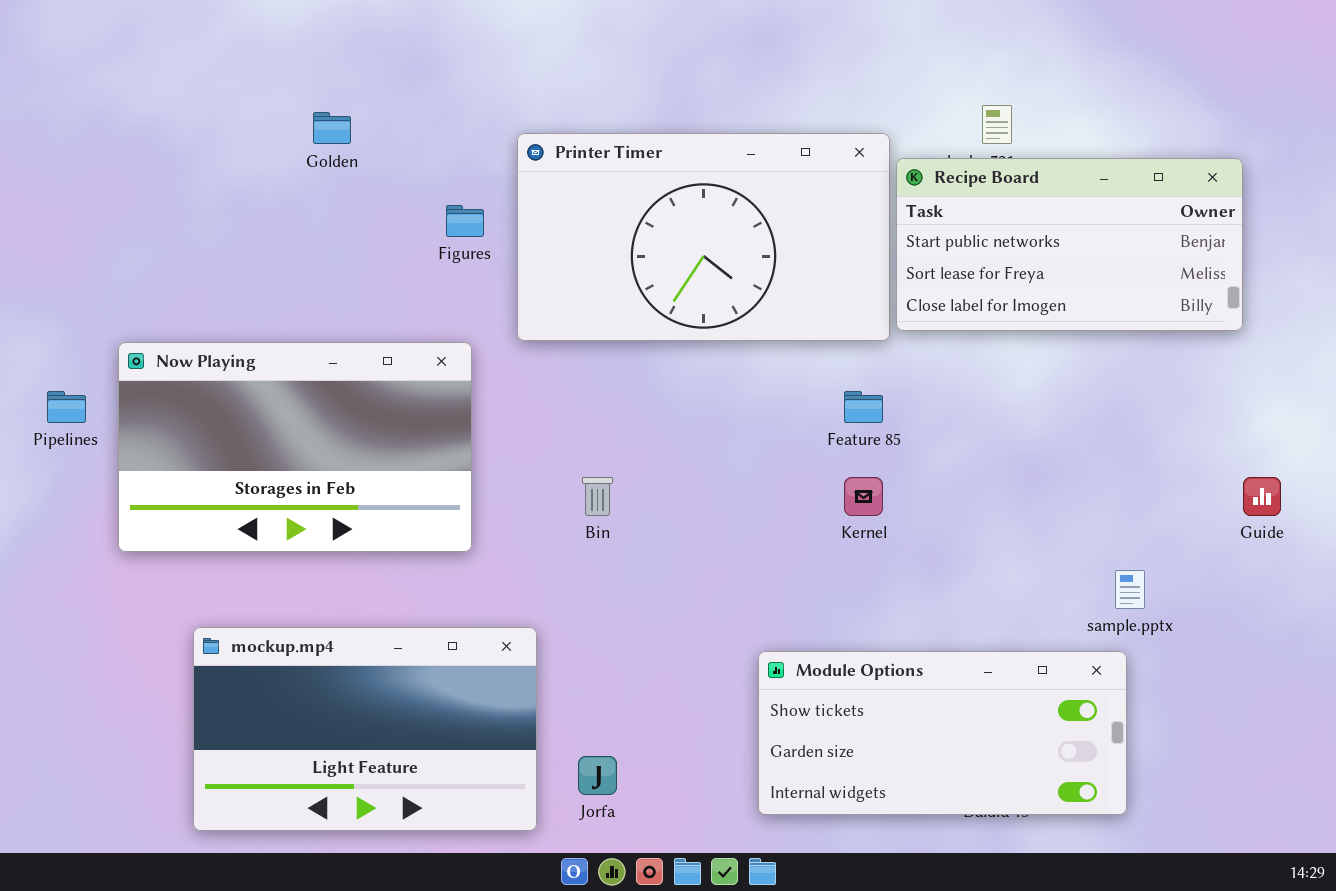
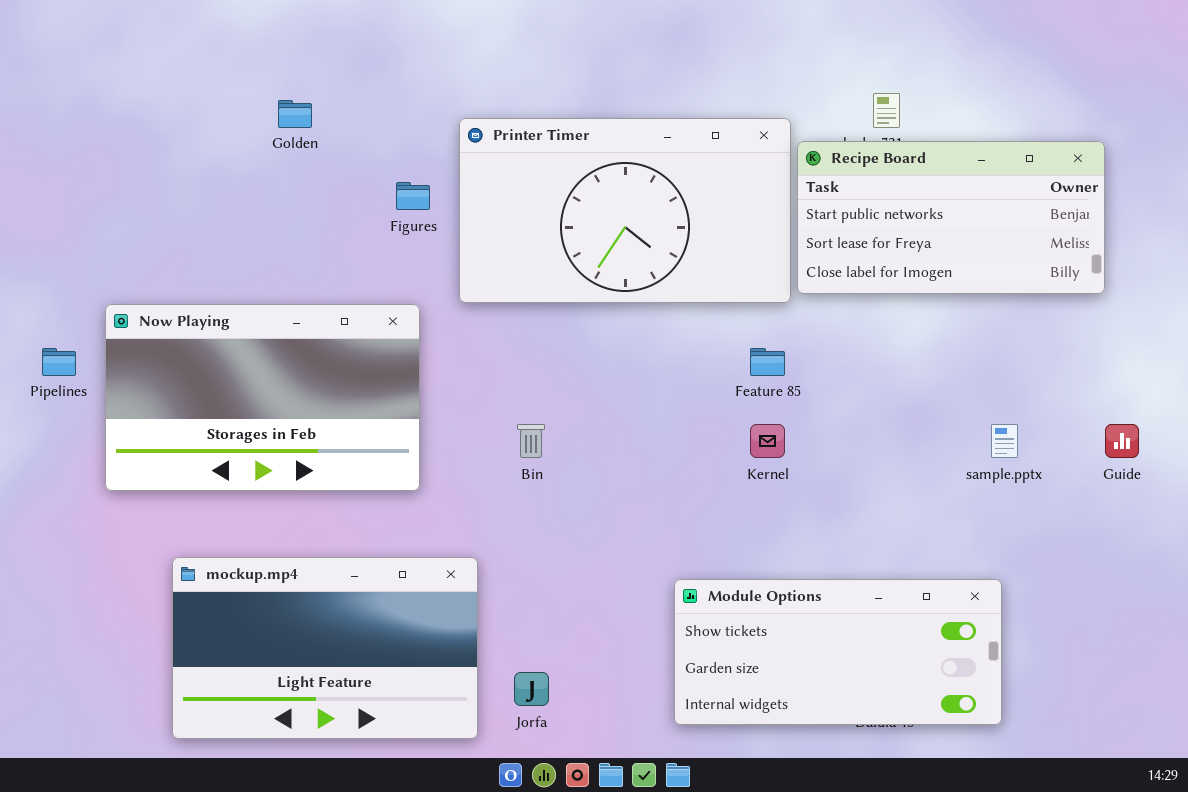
sample.pptx: [1115,570,1145,609] -> [991,424,1018,458], moved

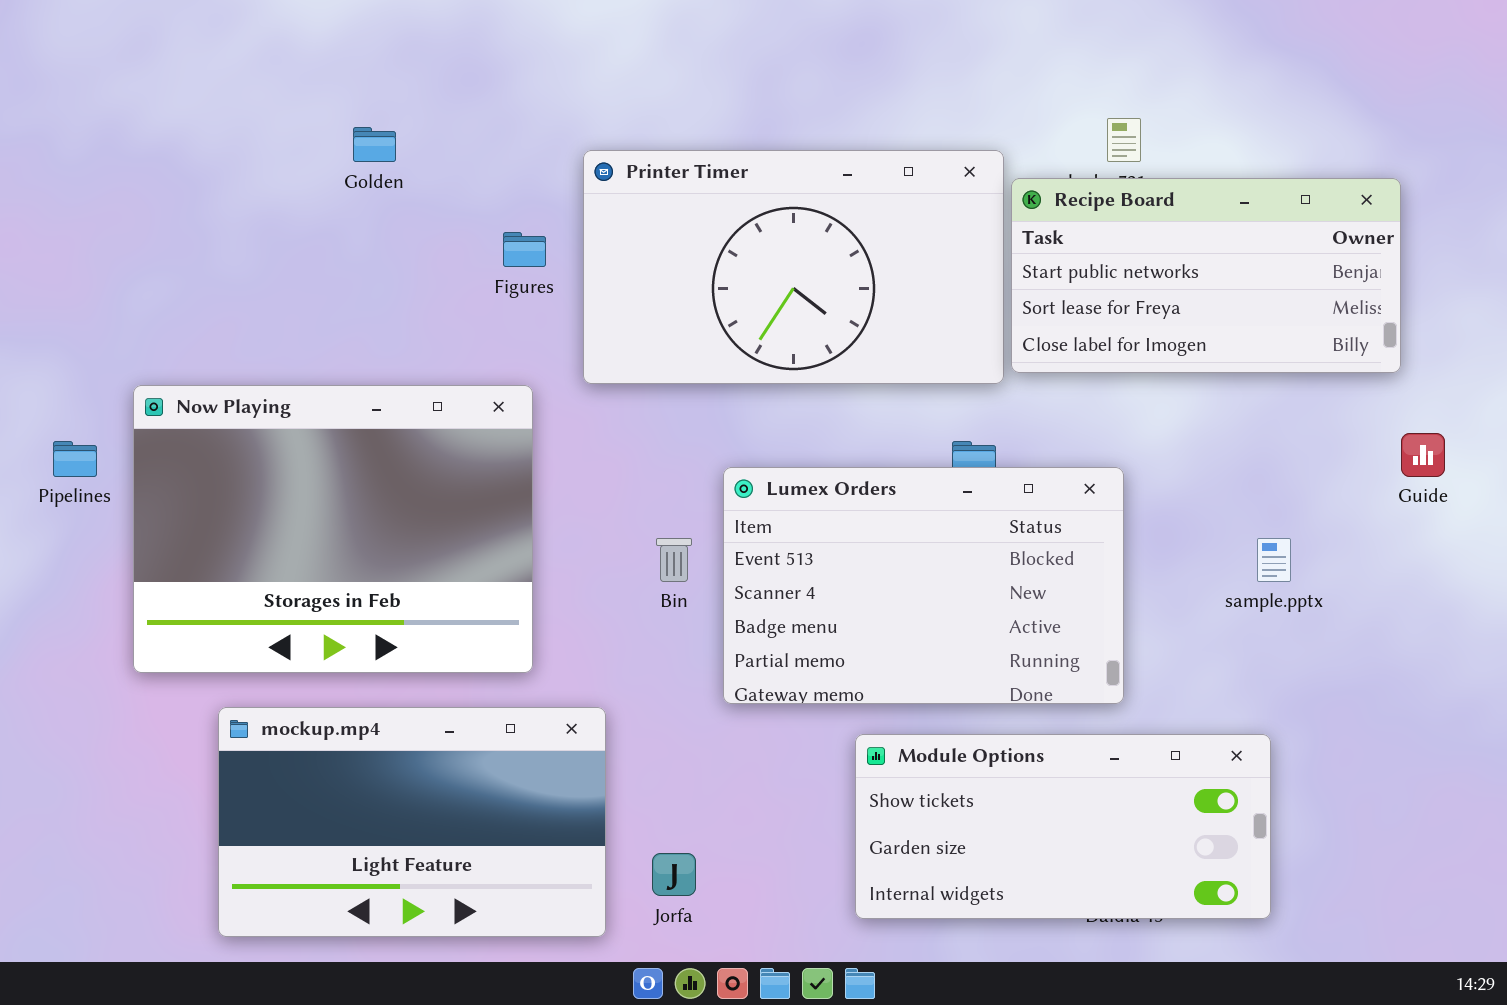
Now Playing: [105,304,420,491] -> [133,385,533,673], resized
Lumex Orders: none -> [723,467,1124,704], opened
Guide: [1105,424,1139,458] -> [1401,433,1445,477], moved

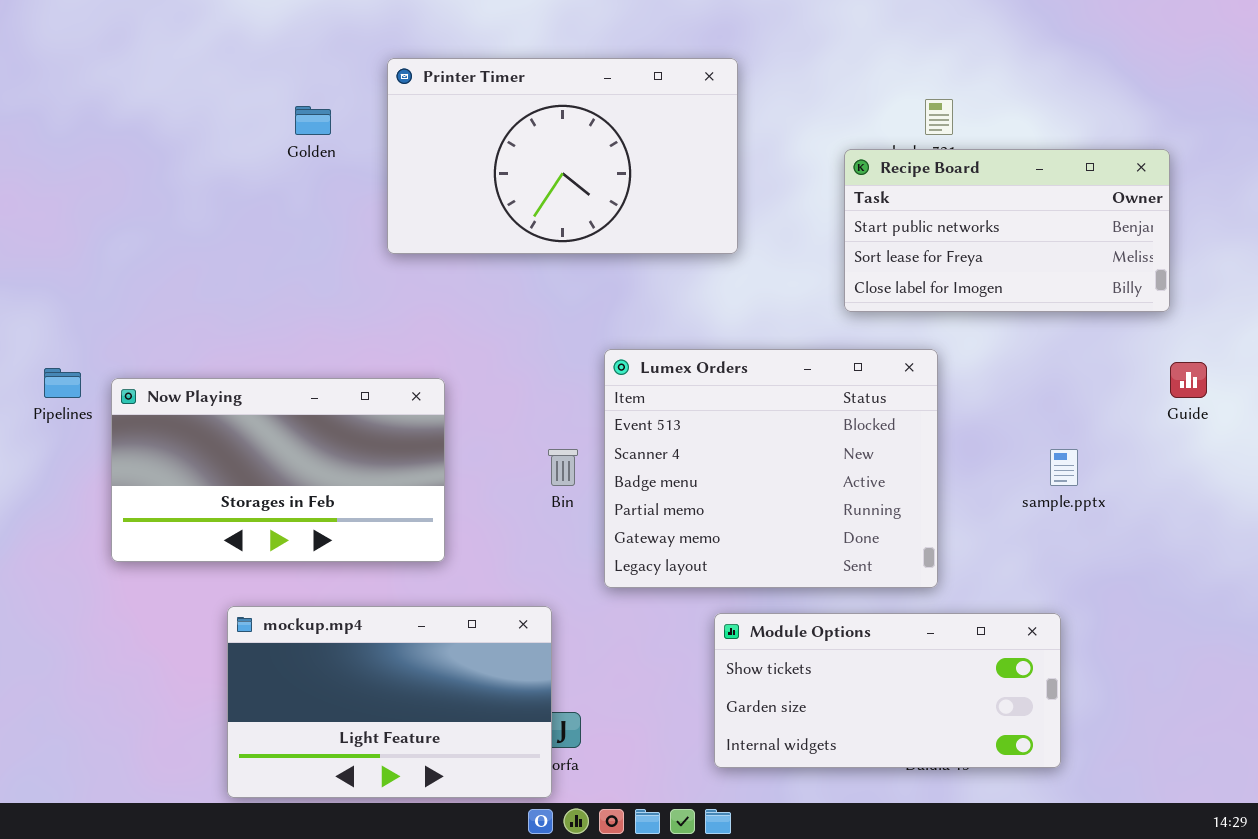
Printer Timer: [583,150,1004,384] -> [387,58,738,254], moved
Now Playing: [133,385,533,673] -> [111,378,445,562], resized
Lumex Orders: [723,467,1124,704] -> [604,349,938,588], resized
mockup.mp4: [218,707,606,937] -> [227,606,552,798], moved

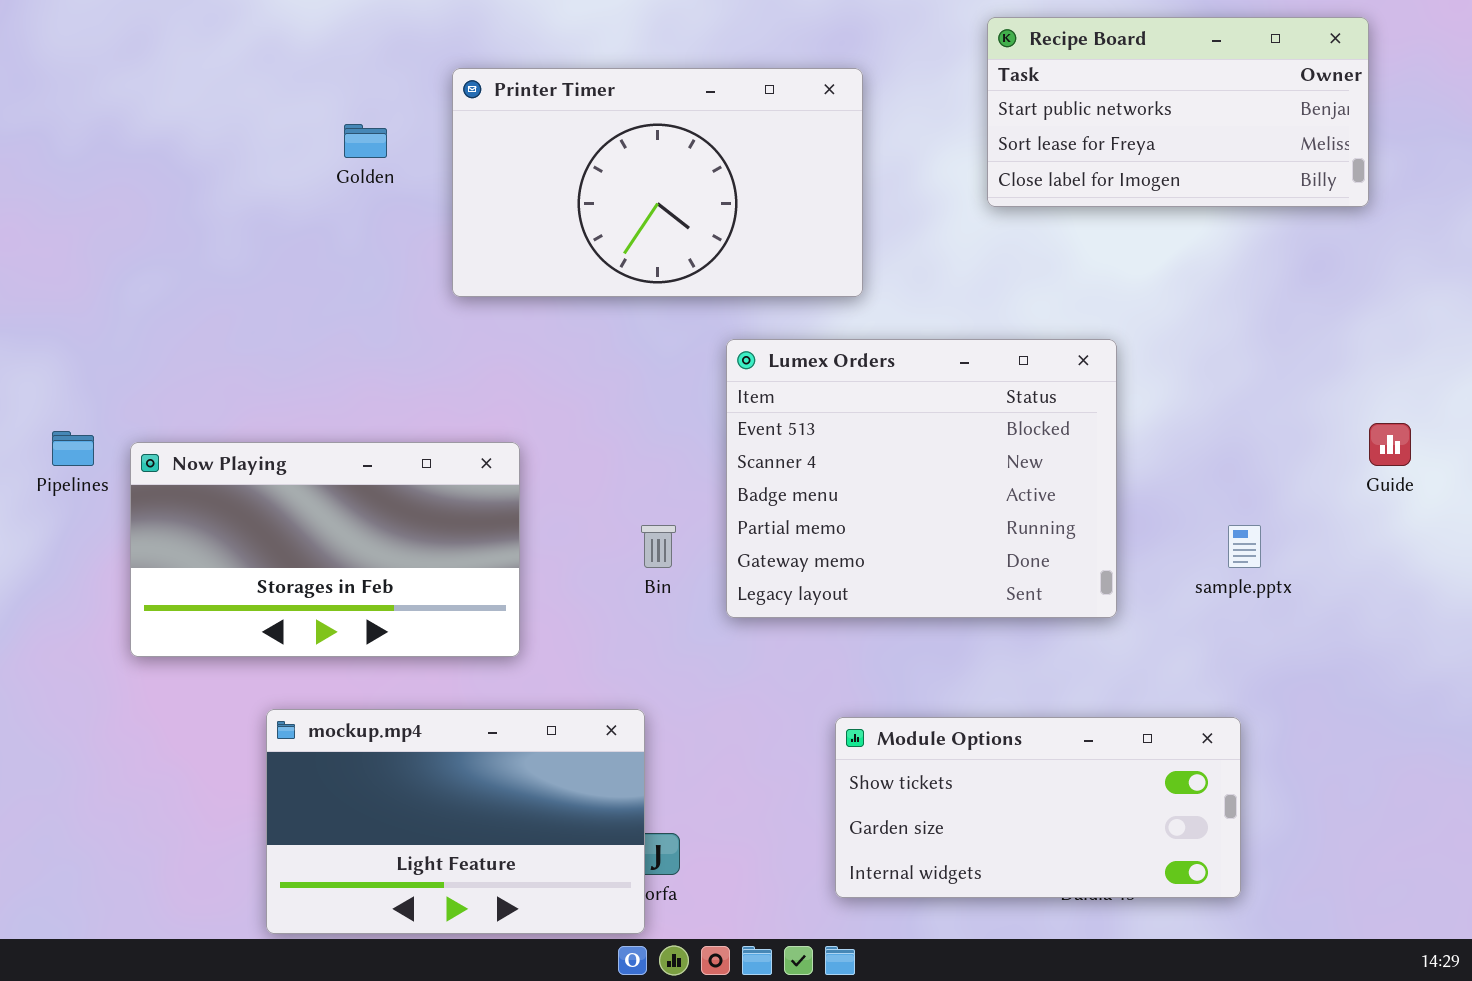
Recipe Board: [844,149,1170,312] -> [987,17,1369,207], moved
Lumex Orders: [604,349,938,588] -> [726,339,1117,618], moved

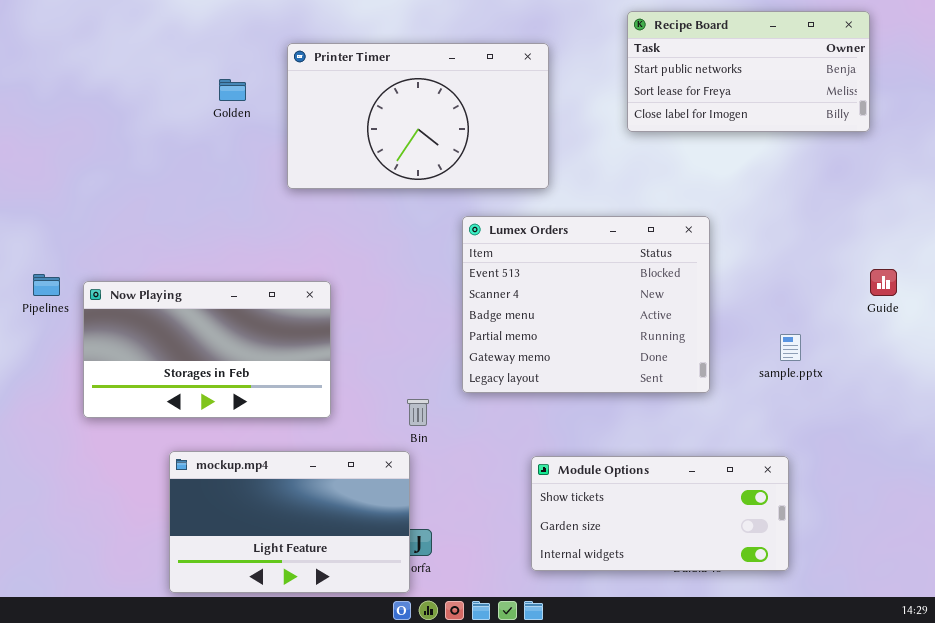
Bin: [641,525,676,568] -> [407,399,429,426], moved

